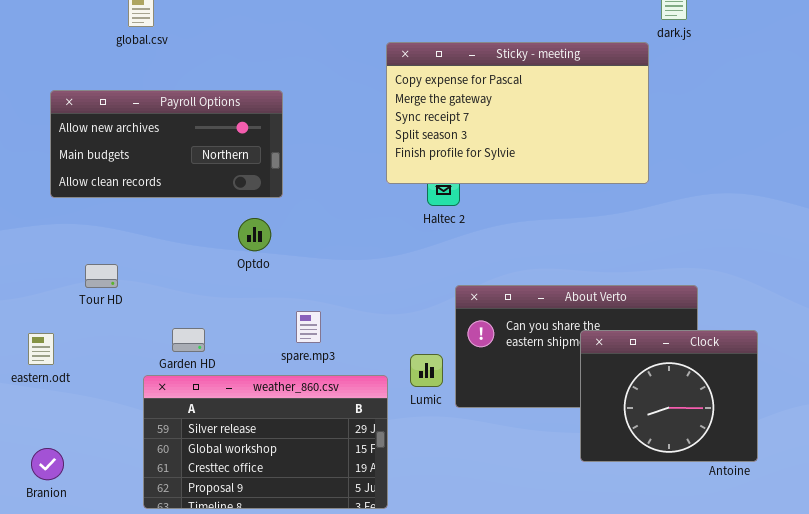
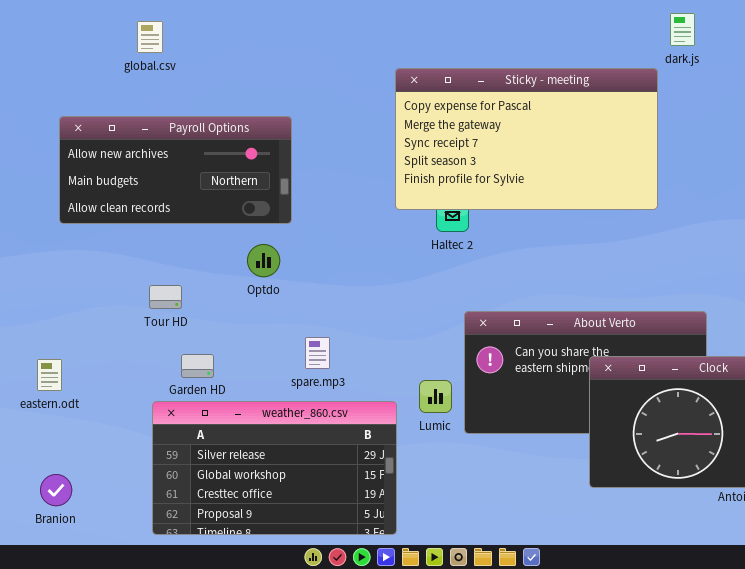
Tour HD: [85,264,118,288] -> [149,285,182,309], moved

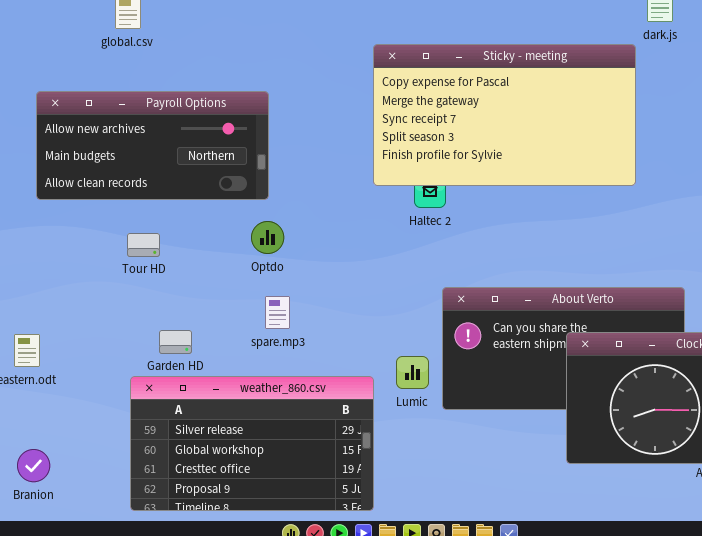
Optdo: [247,244,280,277] -> [251,221,284,254], moved
Tour HD: [149,285,182,309] -> [127,233,160,257], moved
spare.mp3: [305,337,330,369] -> [265,296,290,329], moved

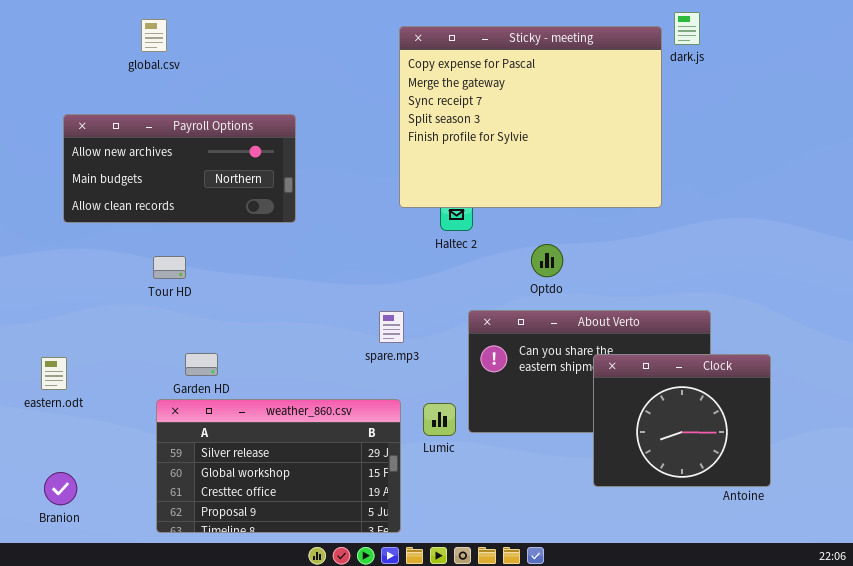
Sticky - meeting: [373,44,636,186] -> [399,26,662,208], resized
Optdo: [251,221,284,254] -> [531,244,563,277], moved
spare.mp3: [265,296,290,329] -> [379,311,404,343], moved
Lumic: [396,356,429,389] -> [423,403,456,436], moved

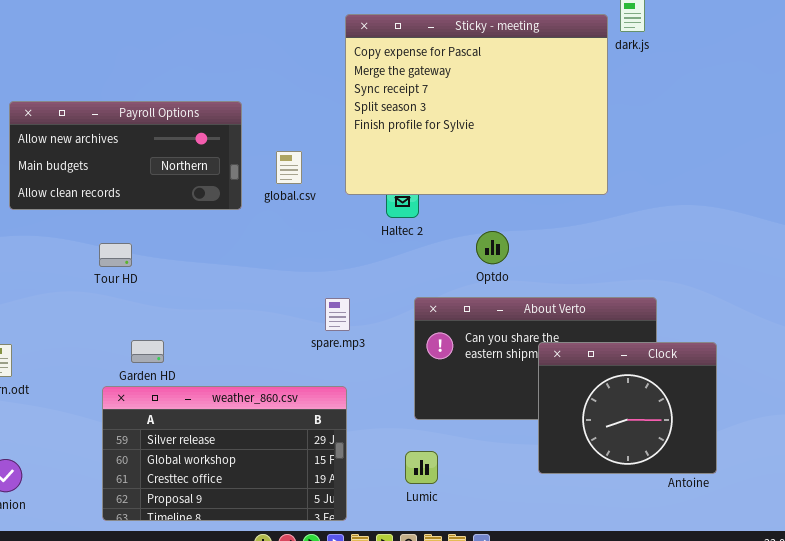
global.csv: [141,19,167,52] -> [276,151,302,184], moved
Lumic: [423,403,456,436] -> [405,451,438,484], moved

